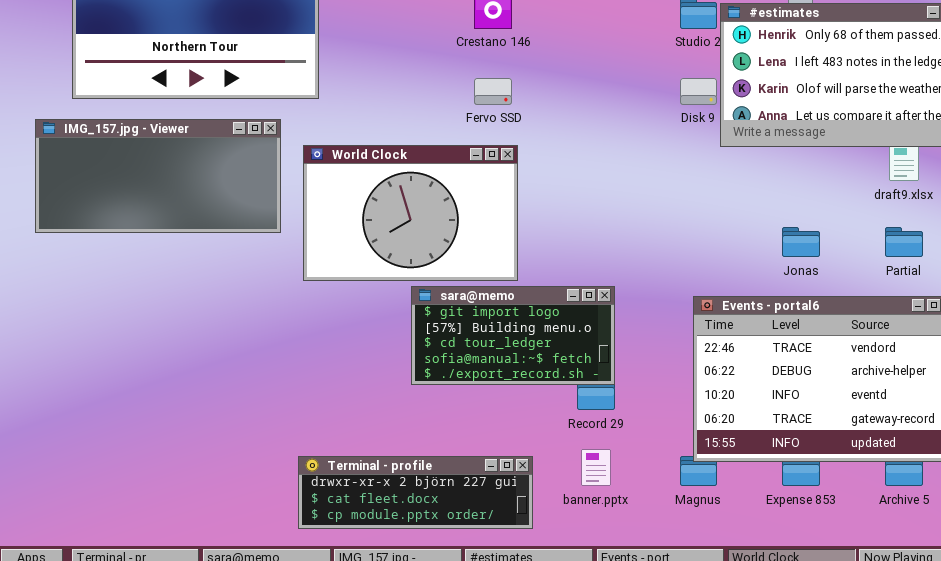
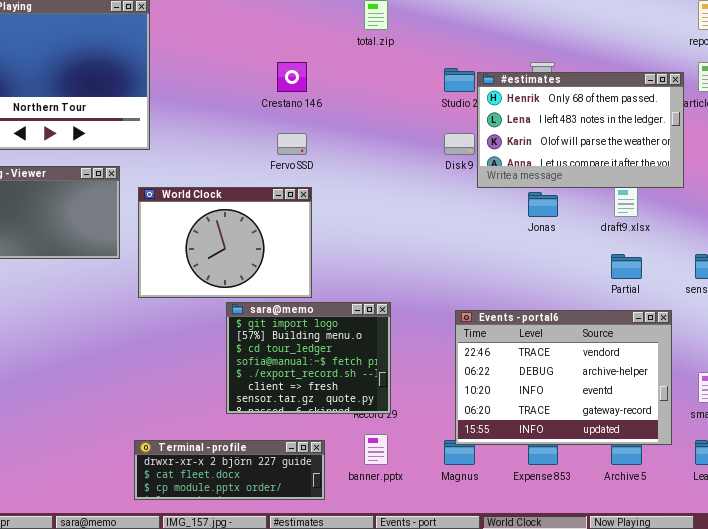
Jonas: [782,227,820,257] -> [528,192,558,217], moved
sara@memo: [411,286,615,385] -> [226,302,391,414], resized

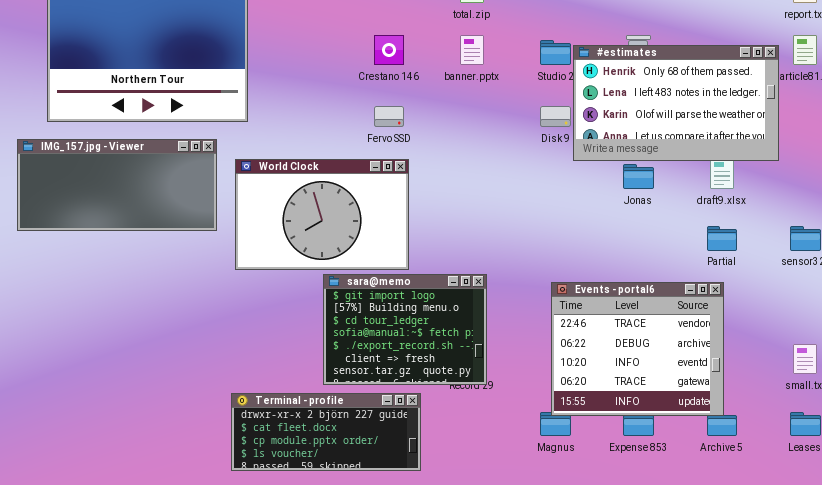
Events - portal6: [455,310,672,445] -> [551,282,724,416], resized
banner.pptx: [364,434,388,465] -> [460,35,484,65], moved
Terminal - profile: [134,440,325,500] -> [231,393,421,471], resized

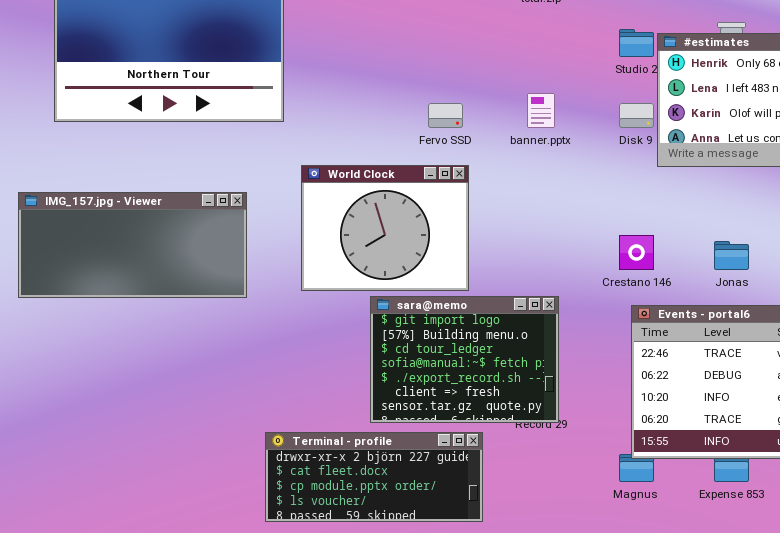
Crestano 146: [374,35,404,65] -> [619,235,654,270], moved
banner.pptx: [460,35,484,65] -> [527,93,555,128], moved
IMG_157.jpg - Viewer: [17,139,217,231] -> [18,192,247,298], moved
World Clock: [235,159,409,270] -> [301,165,469,291], resized
Jonas: [623,164,654,189] -> [714,241,749,270], moved

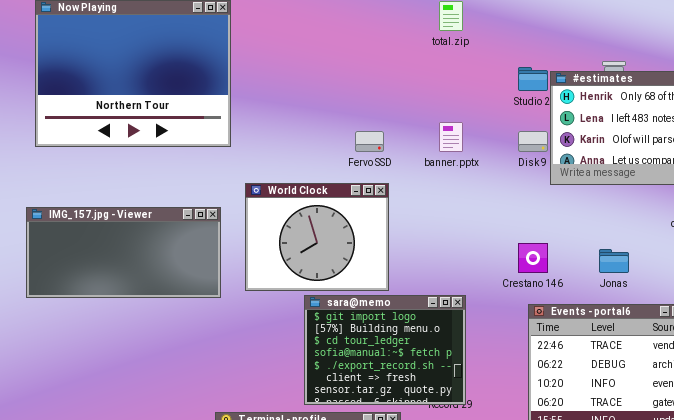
IMG_157.jpg - Viewer: [18,192,247,298] -> [26,207,221,298], moved

